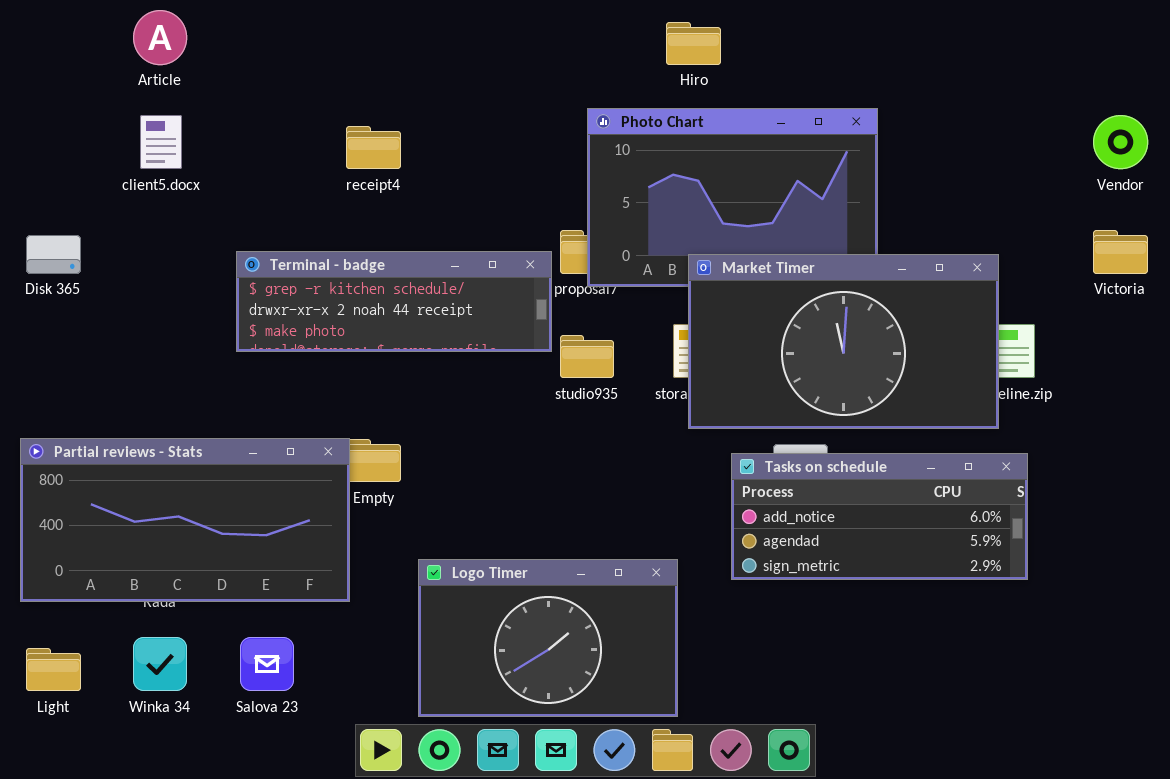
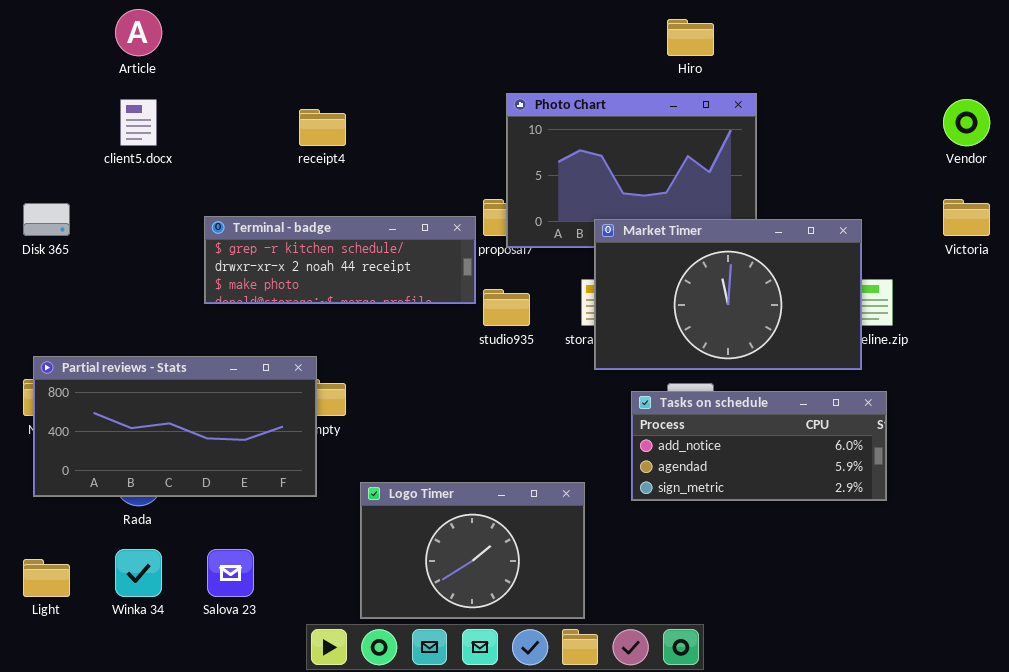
Hiro: [666,22,721,65] -> [667,19,714,56], moved
Partial reviews - Stats: [20,438,350,602] -> [33,356,317,497], moved

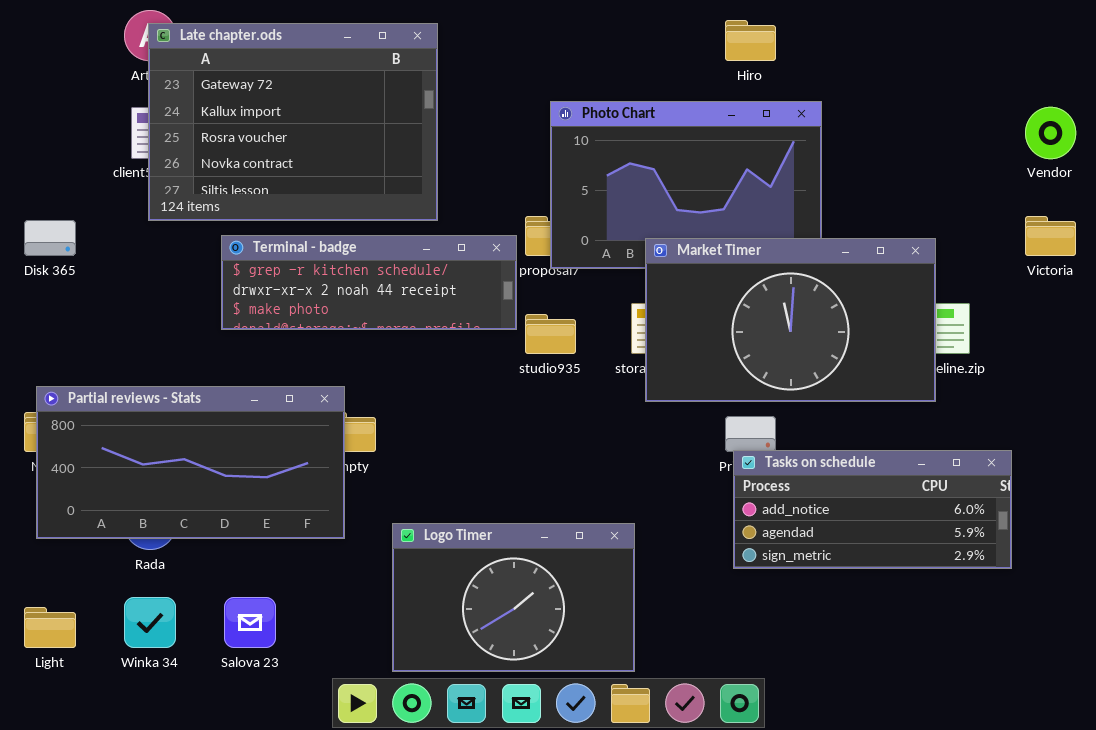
Late chapter.ods: none -> [148,23,438,221], opened
Tasks on schedule: [631,391,887,501] -> [733,450,1012,569], moved

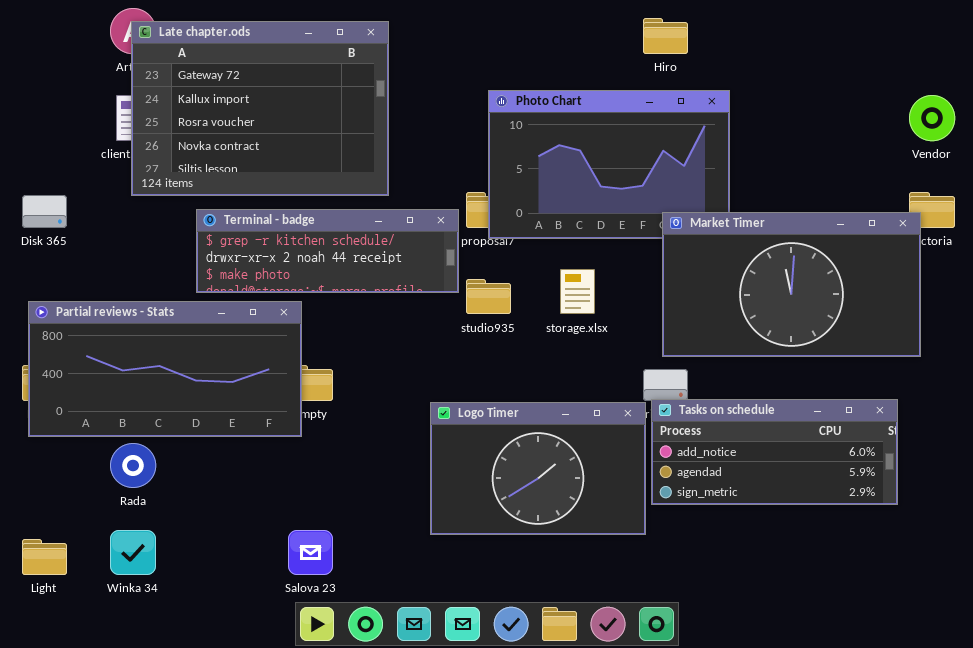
Market Timer: [645,238,936,402] -> [662,212,921,357], moved
Partial reviews - Stats: [36,386,345,539] -> [28,301,302,437], moved
Logo Timer: [392,523,635,672] -> [430,402,646,535], moved
Salova 23: [224,597,276,648] -> [288,530,333,575], moved

